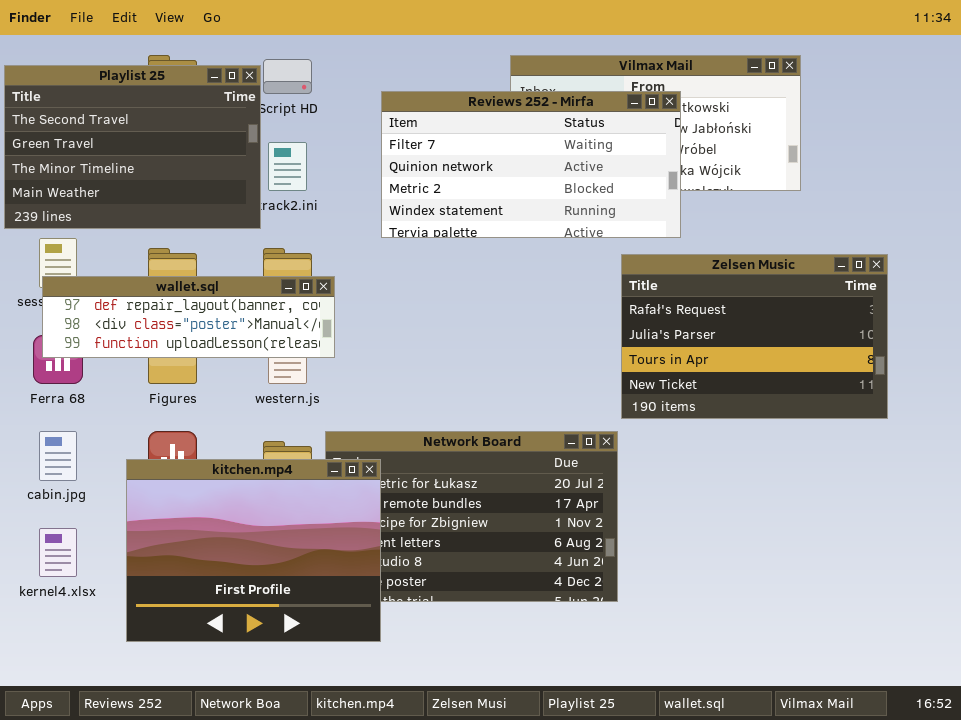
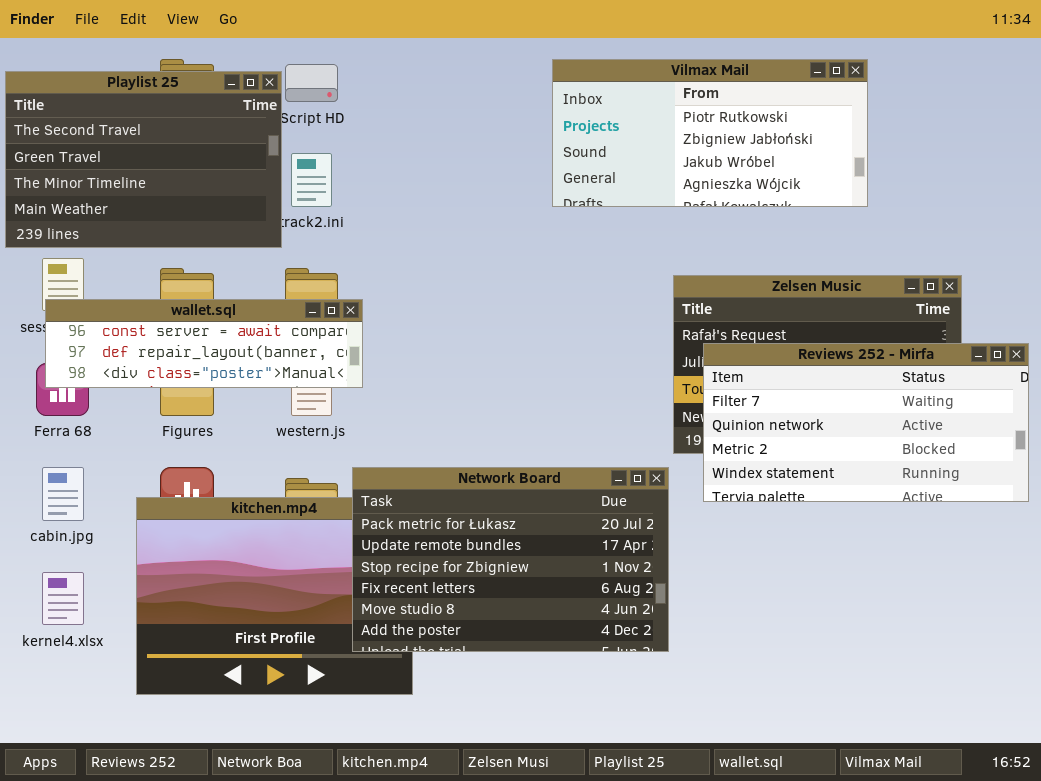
Reviews 252 - Mirfa: [381,91,681,238] -> [703,343,1029,502], moved
wallet.sql: [42,276,335,358] -> [45,299,363,388], scrolled up 1 row
Network Board: [325,431,618,602] -> [352,467,669,652], raised

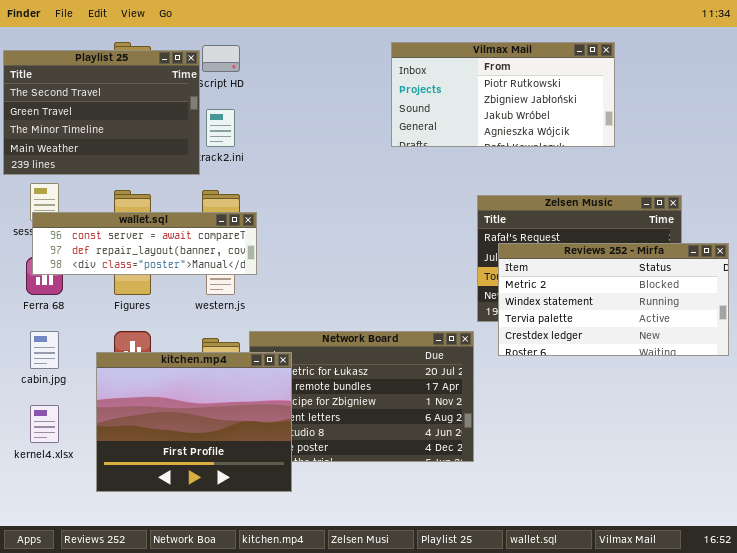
Reviews 252 - Mirfa: [703,343,1029,502] -> [498,243,729,356], scrolled down 2 rows
kitchen.mp4: [136,497,413,695] -> [96,352,292,492], raised

